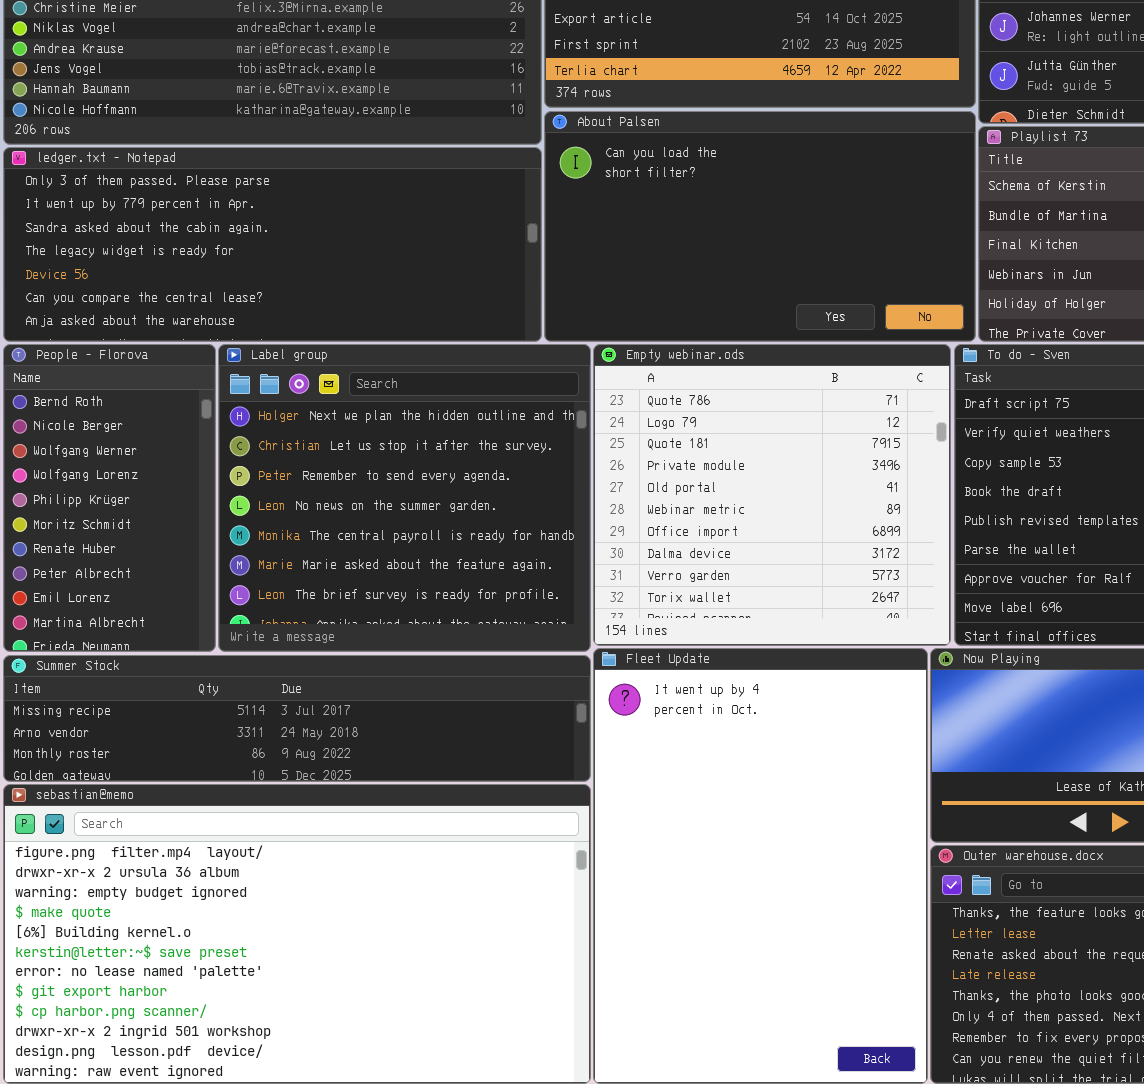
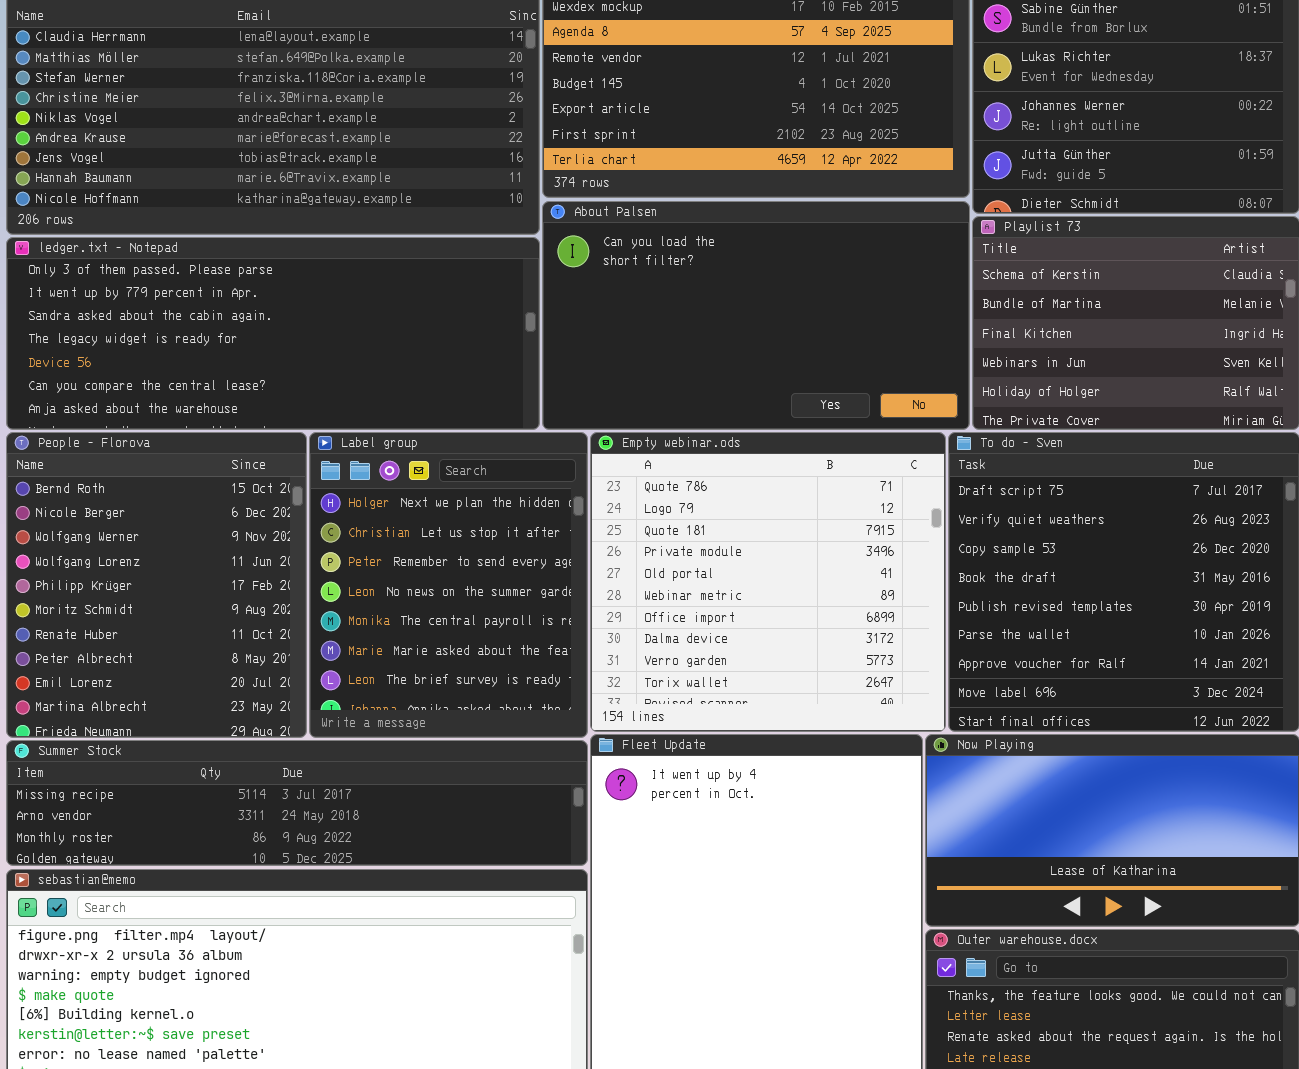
People - Florova: [3,344,216,652] -> [6,432,307,738], resized
Label group: [218,344,591,652] -> [309,432,588,738], resized

